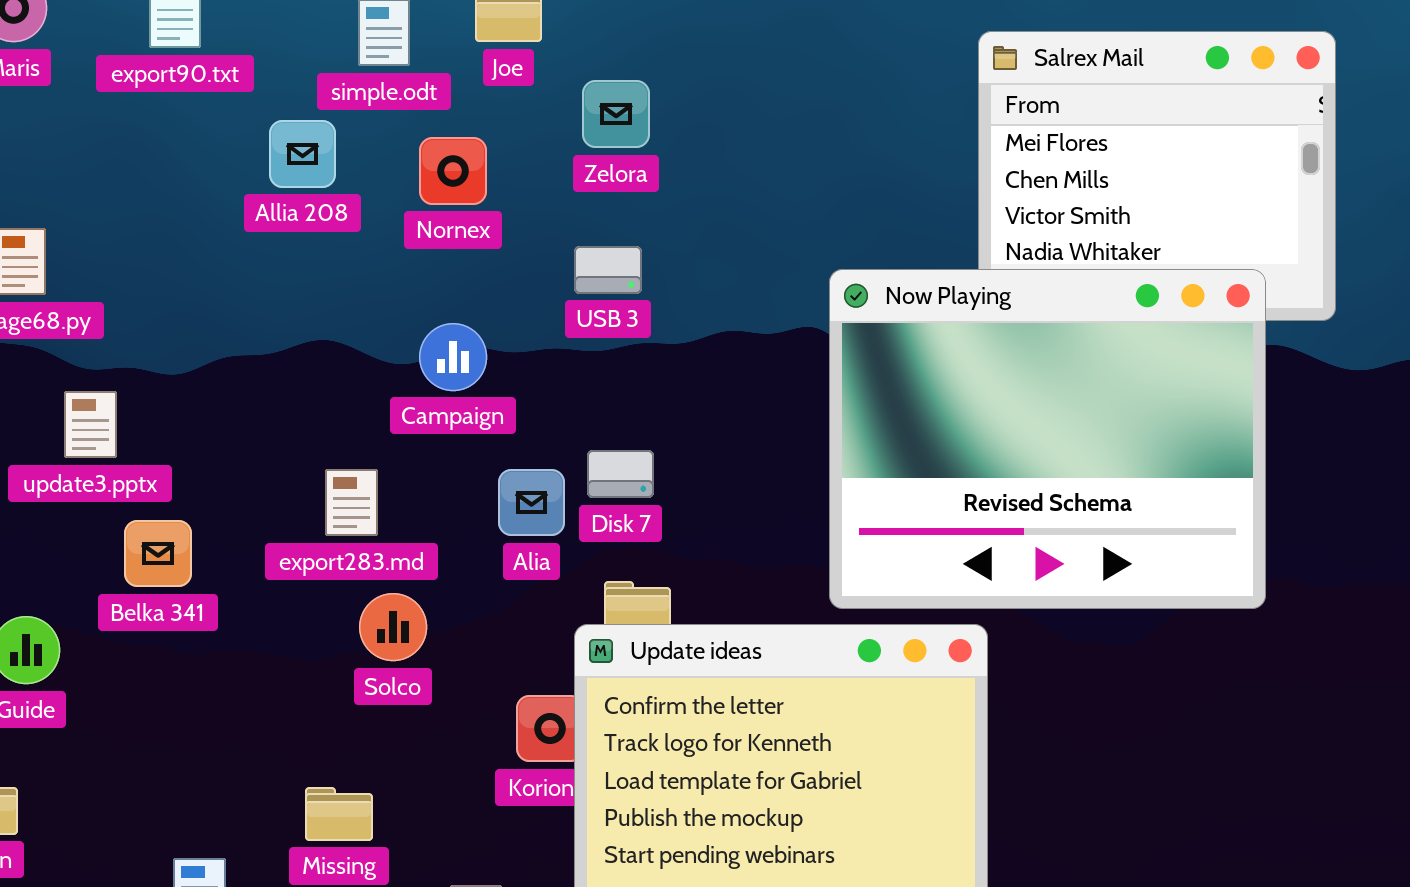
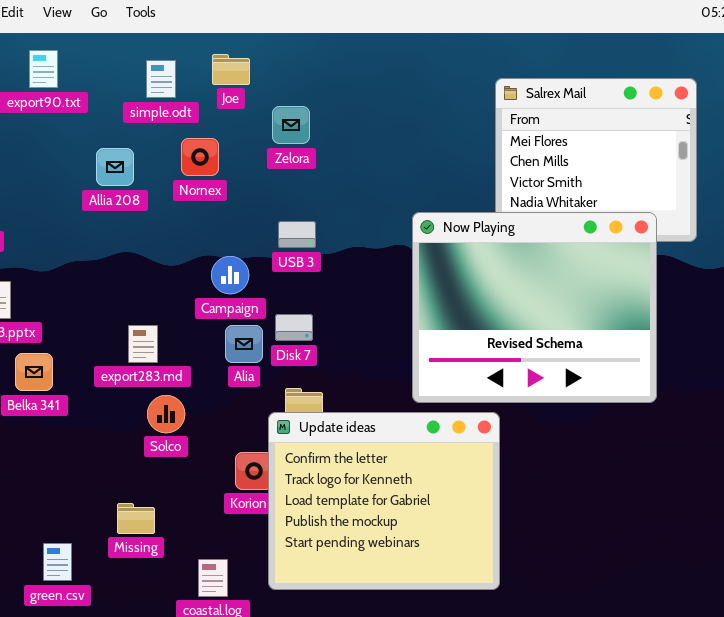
Allia 208: [269,120,336,188] -> [96,148,134,186], moved
USB 3: [574,246,642,294] -> [278,221,316,248], moved
Campaign: [419,323,487,391] -> [211,256,249,294], moved

